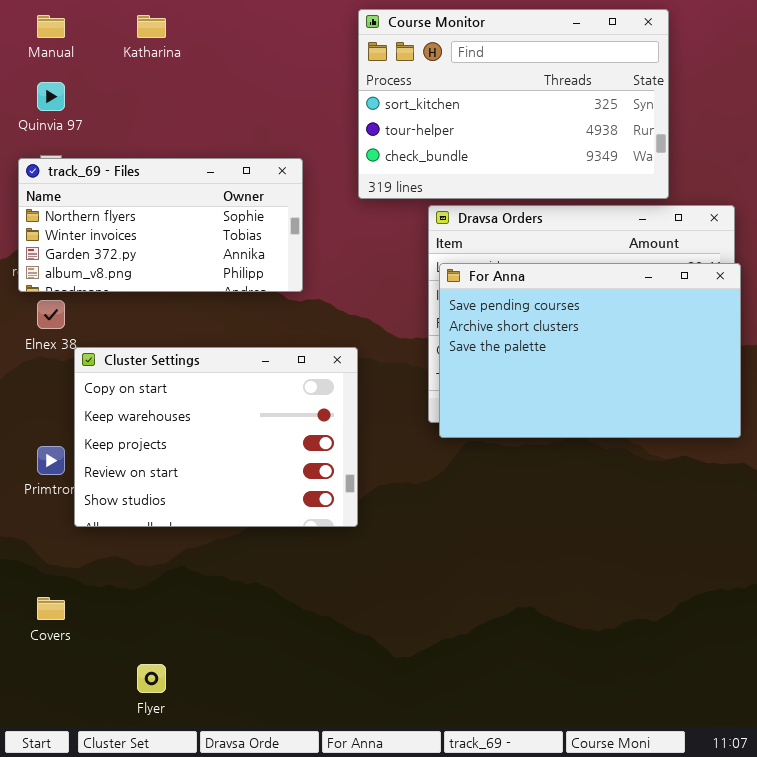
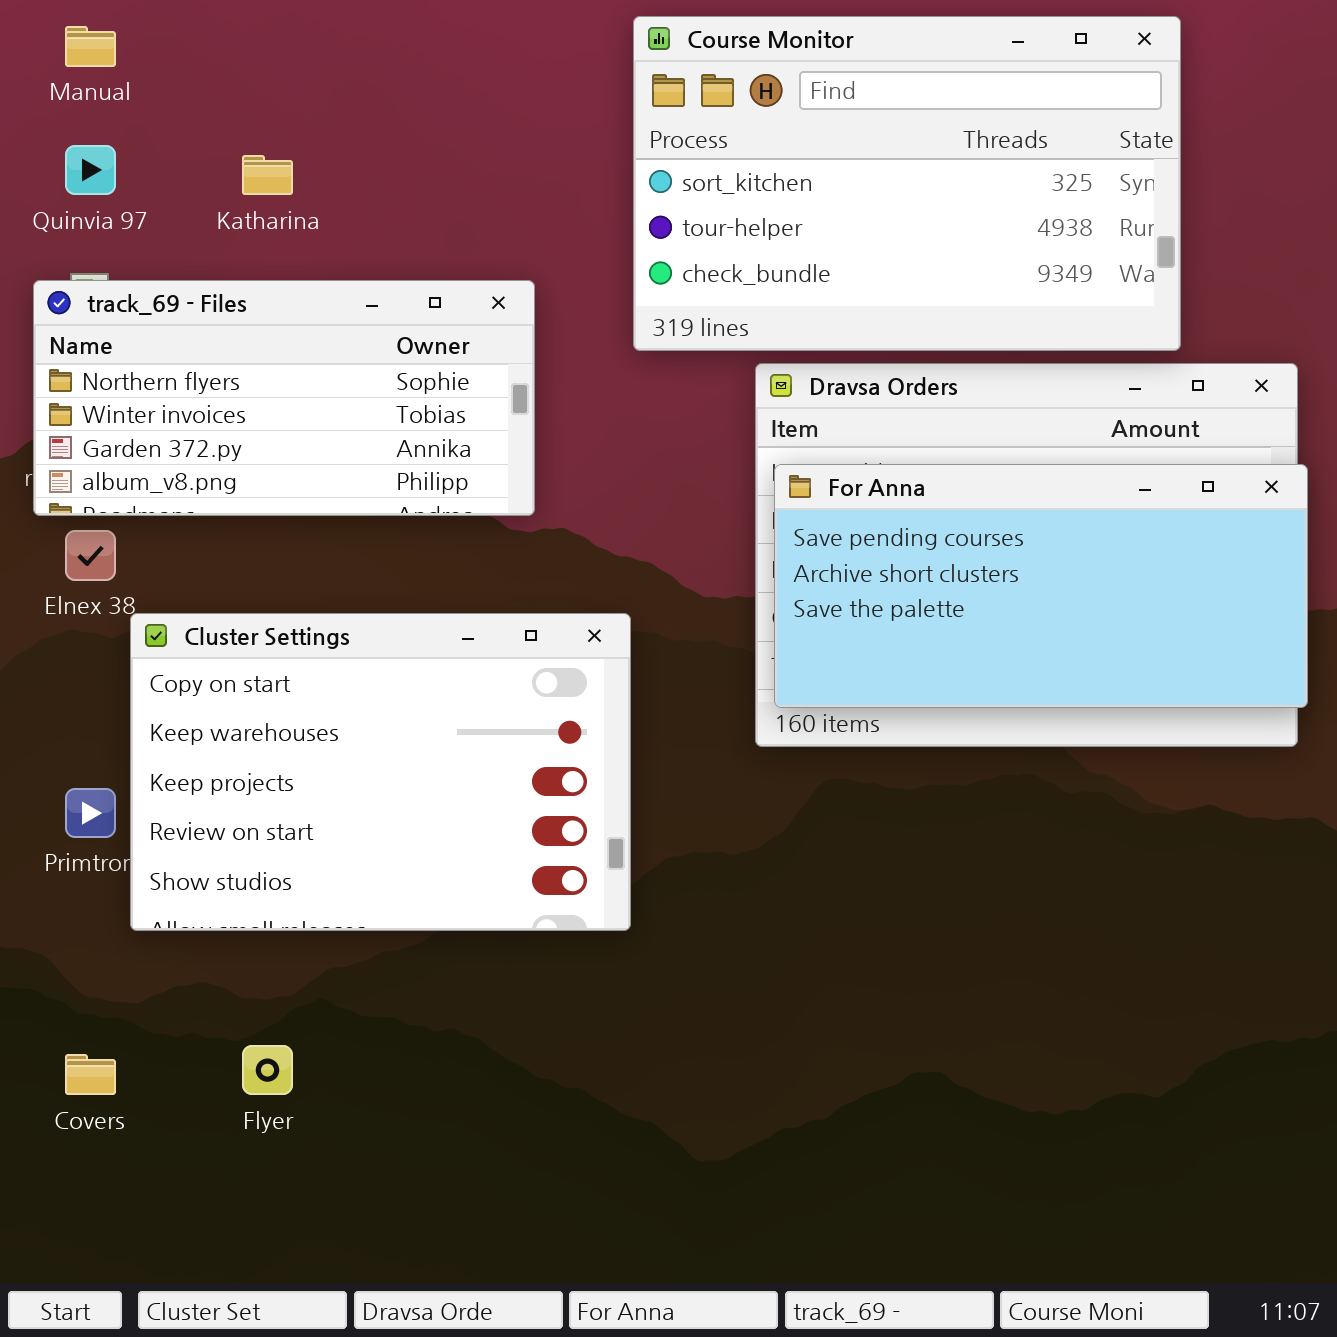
Katharina: [137,15,166,38] -> [242,155,293,195], moved
For Anna: [439,263,741,438] -> [774,464,1308,708], resized
Flyer: [137,664,166,693] -> [242,1045,293,1095], moved

